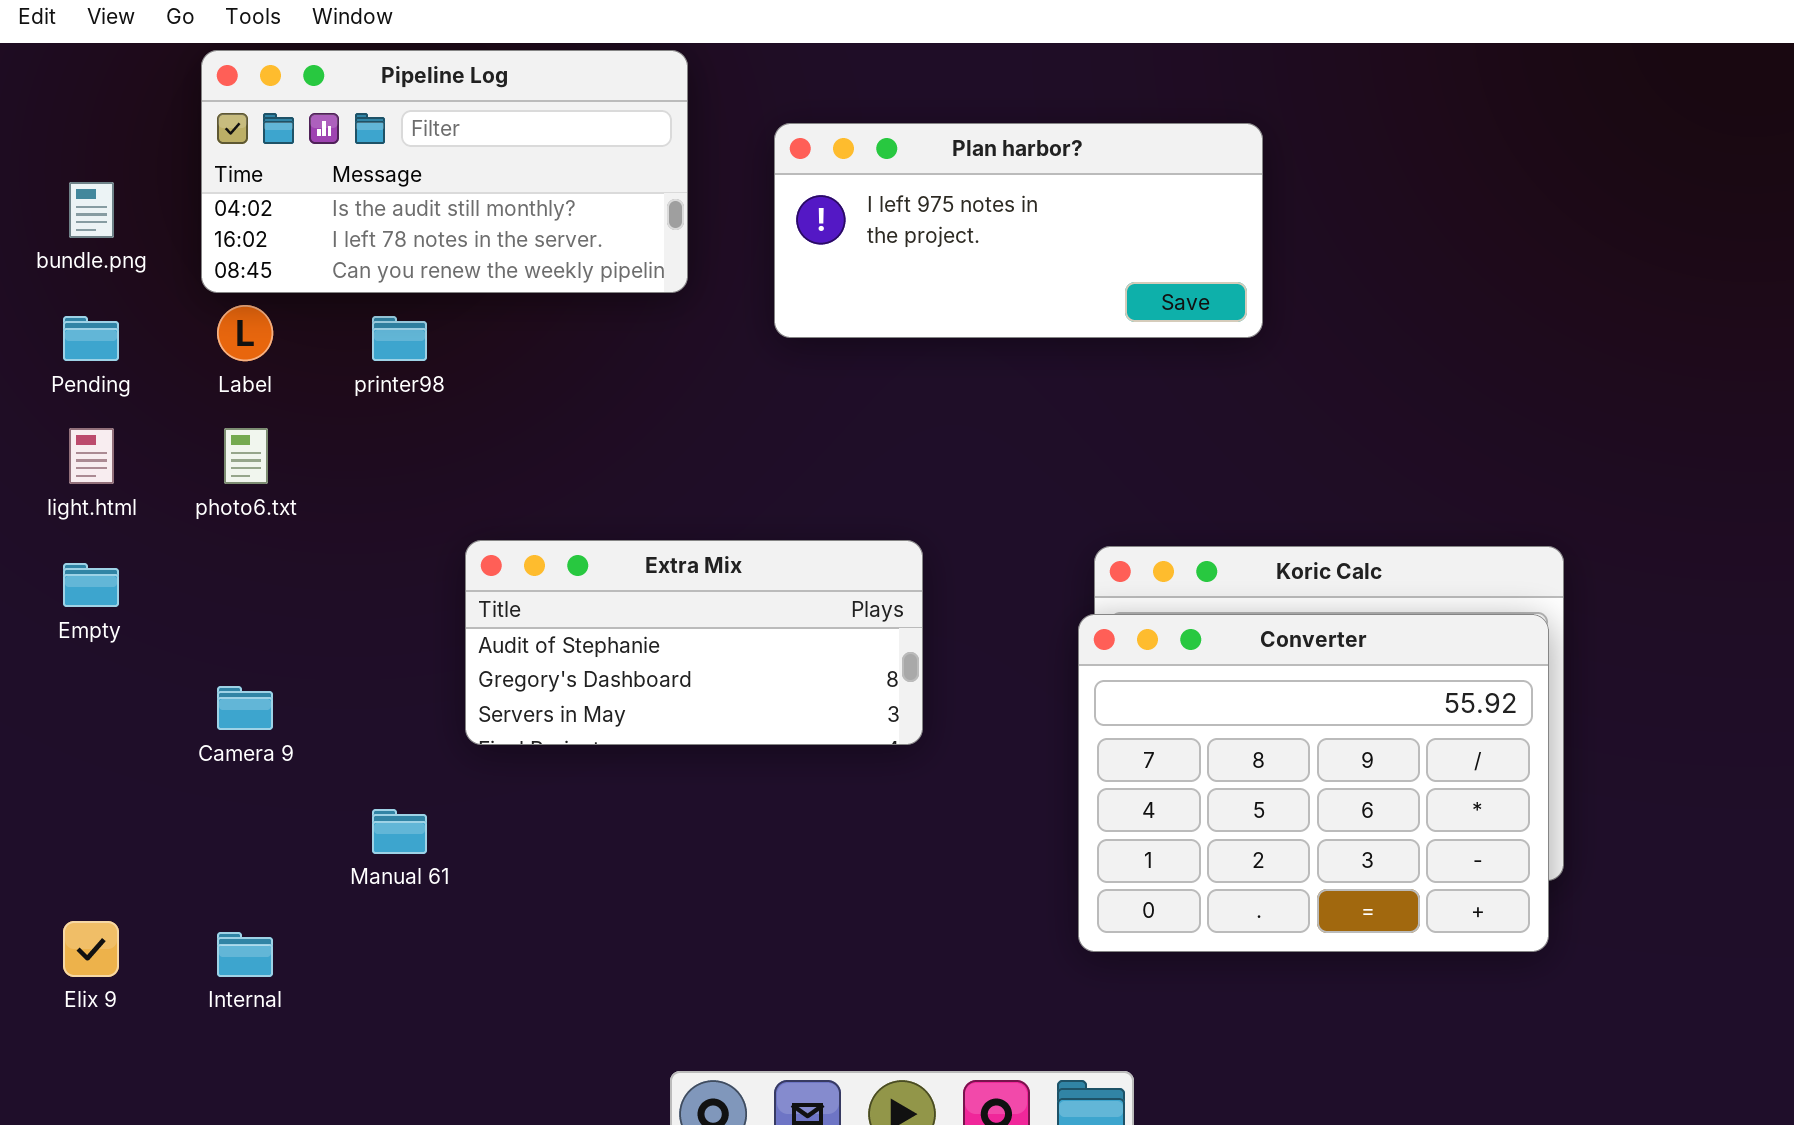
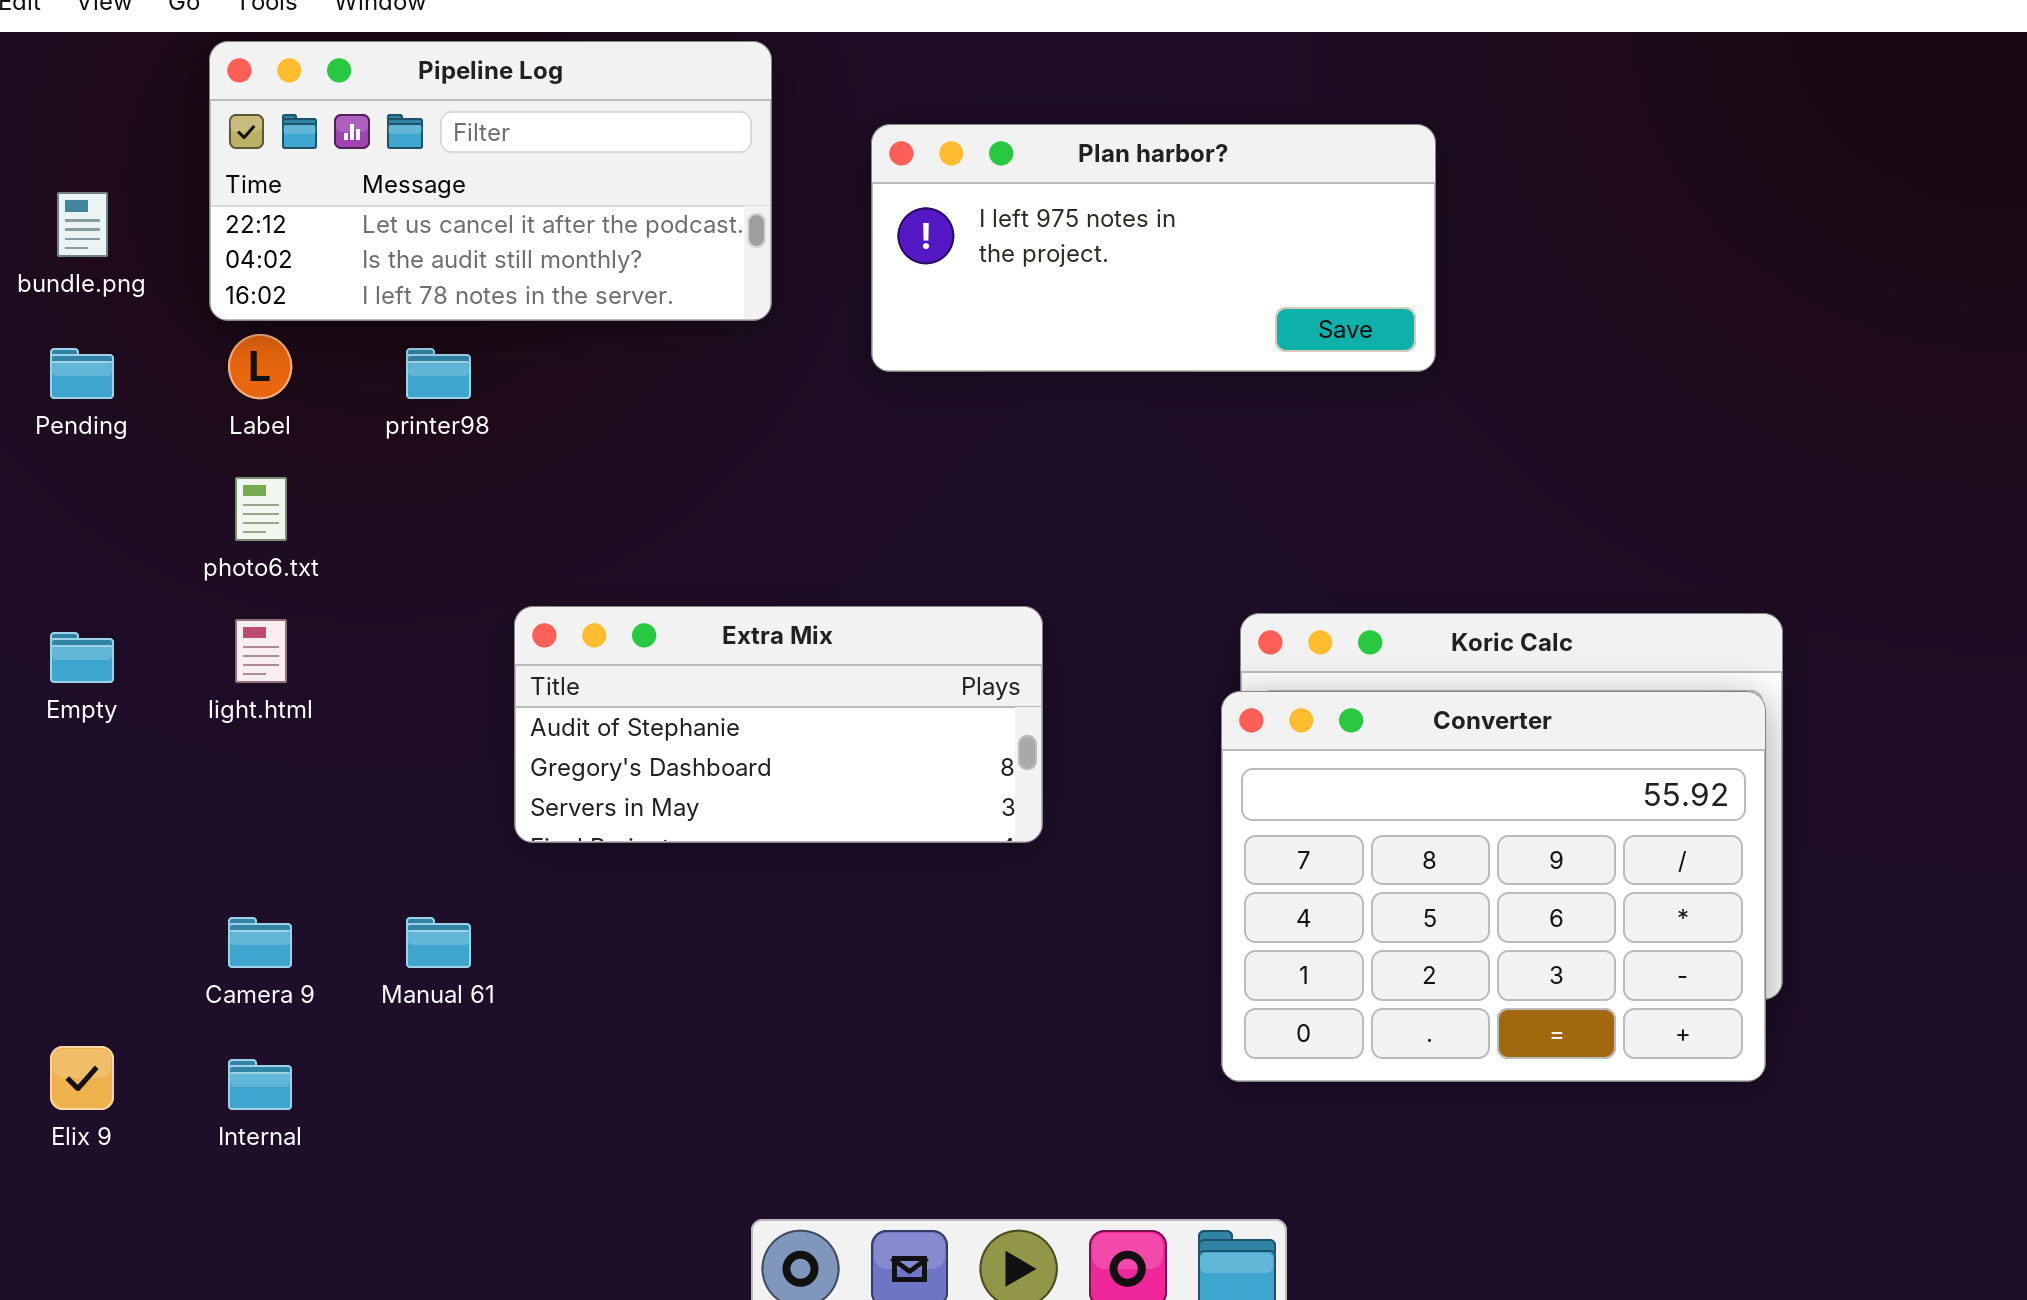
Pipeline Log: [201,50,688,293] -> [209,41,772,321], scrolled up 1 row
light.html: [69,428,114,484] -> [235,619,287,683], moved
Camera 9: [217,686,273,730] -> [228,917,292,968], moved

